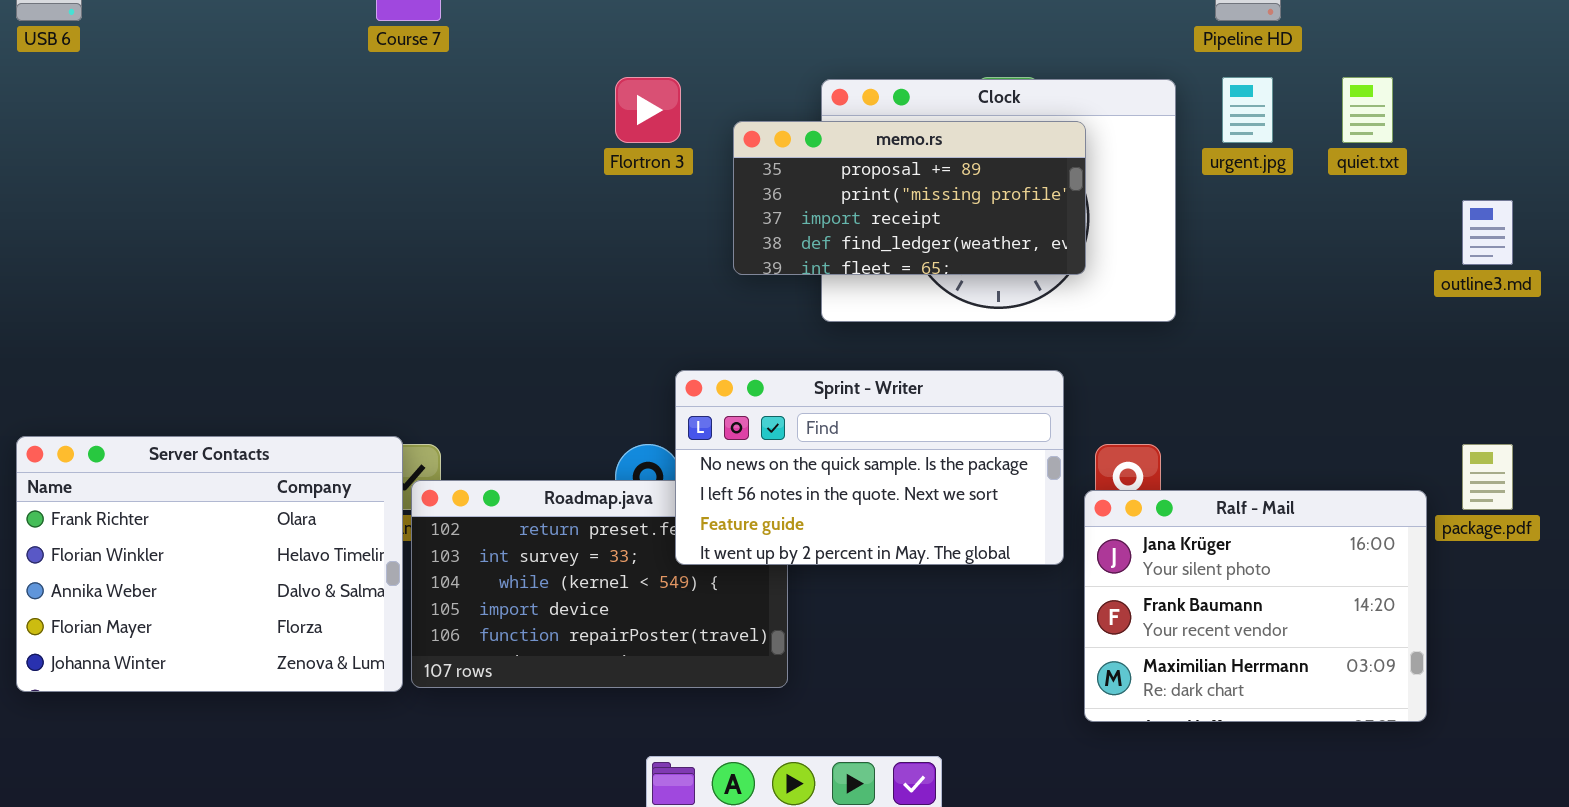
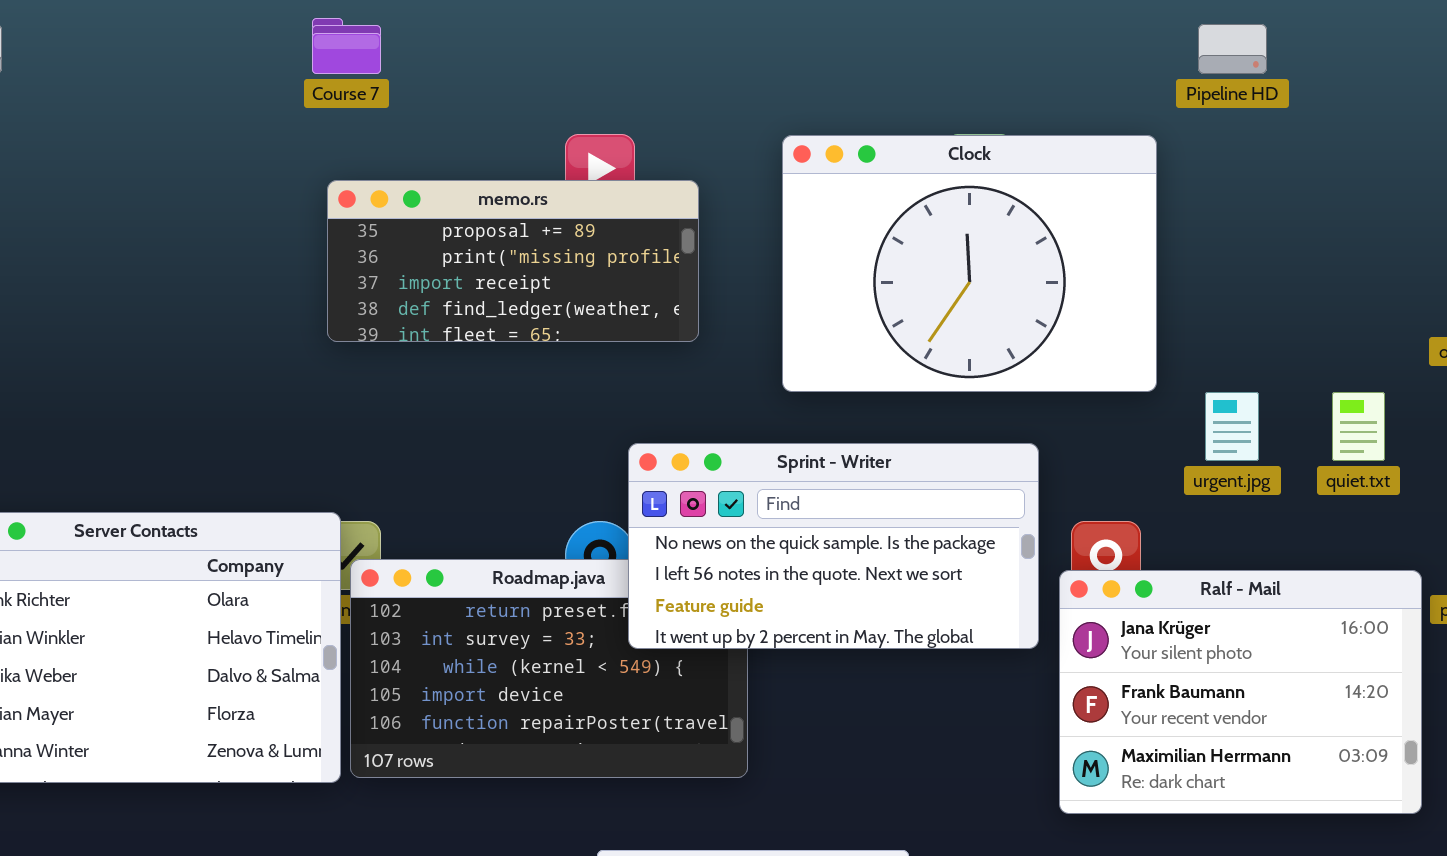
urgent.jpg: [1222,77,1273,143] -> [1205,392,1259,461], moved
quiet.txt: [1342,77,1393,143] -> [1332,392,1385,461], moved
memo.rs: [733,121,1086,275] -> [327,180,699,342], moved

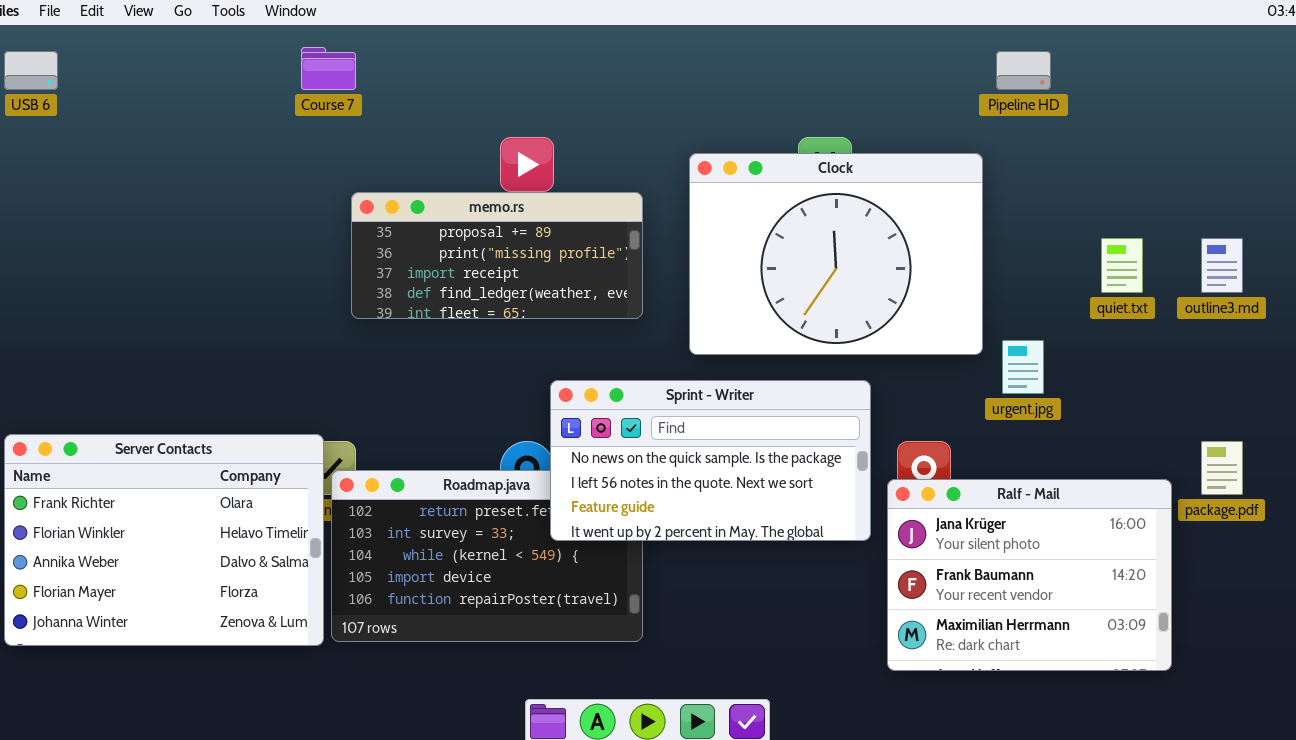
Clock: [782,135,1157,392] -> [689,153,983,355], moved
memo.rs: [327,180,699,342] -> [351,192,643,319], moved
quiet.txt: [1332,392,1385,461] -> [1101,238,1143,293], moved

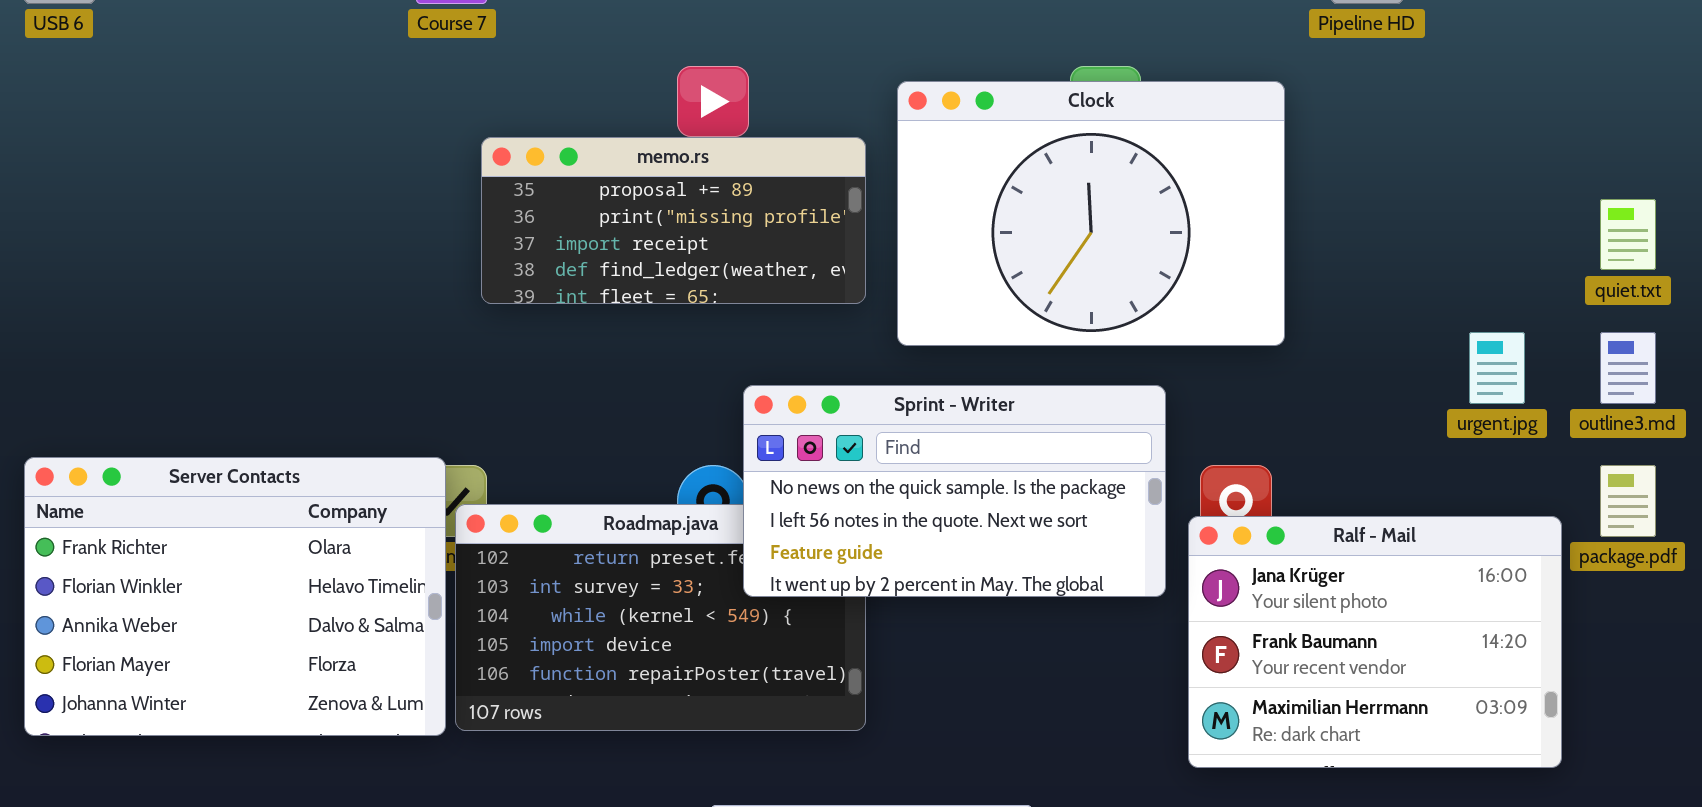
Clock: [689,153,983,355] -> [897,81,1285,346], moved
quiet.txt: [1101,238,1143,293] -> [1600,199,1656,270], moved
outline3.md: [1201,238,1243,293] -> [1600,332,1656,404], moved
urgent.jpg: [1002,340,1044,394] -> [1469,332,1525,404], moved

